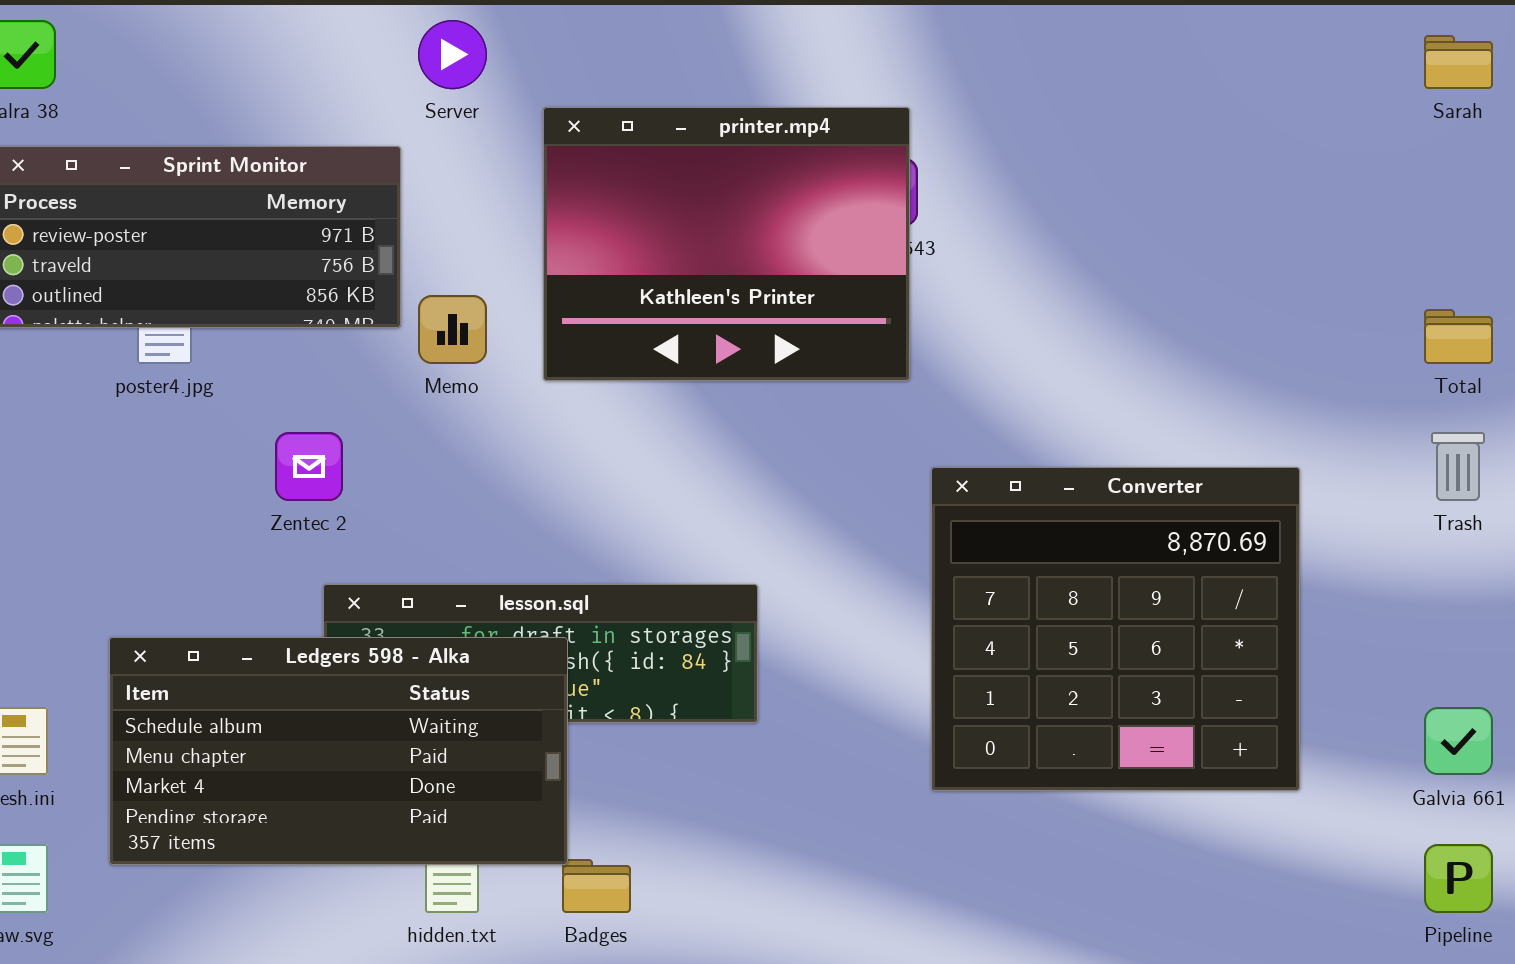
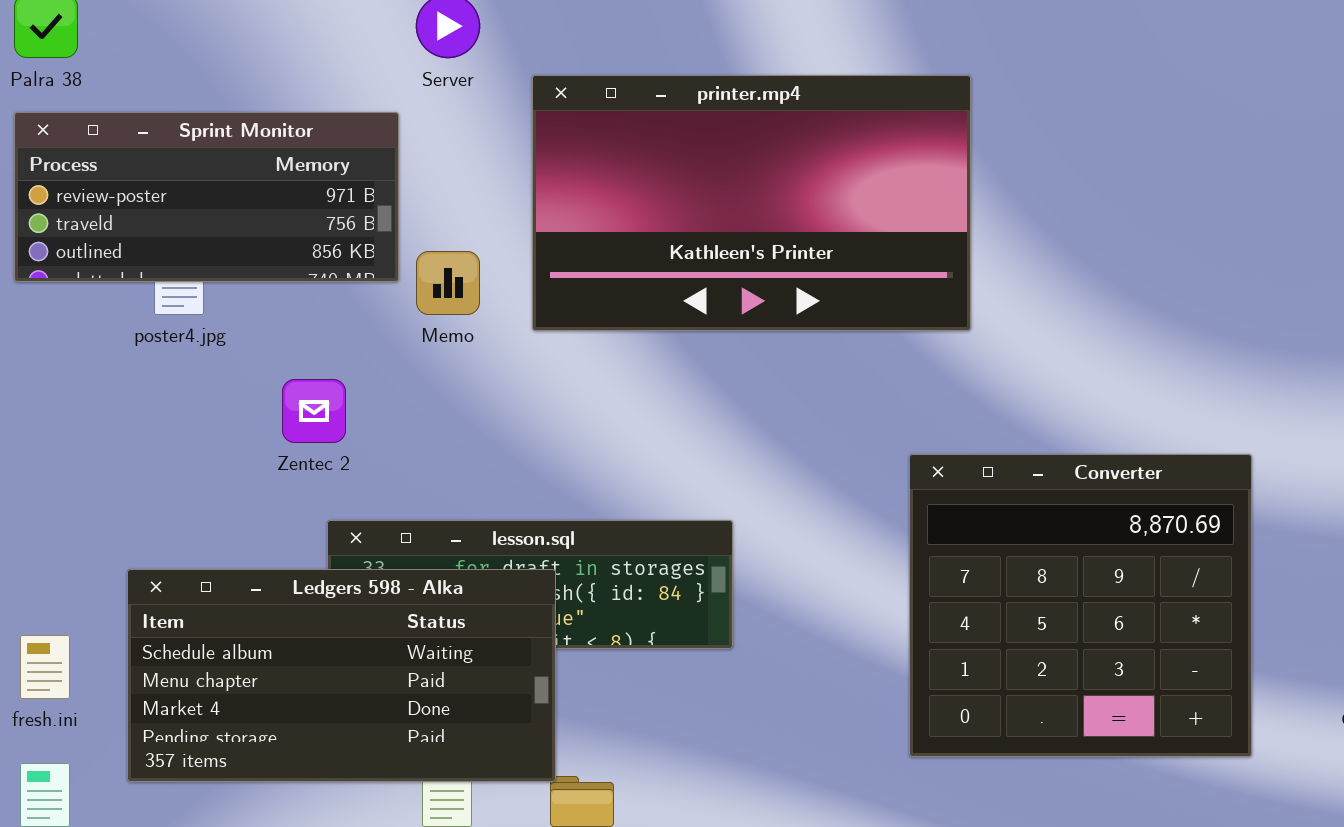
printer.mp4: [543,107,910,381] -> [532,75,971,331], resized
Converter: [931,467,1300,791] -> [909,454,1252,757], moved

